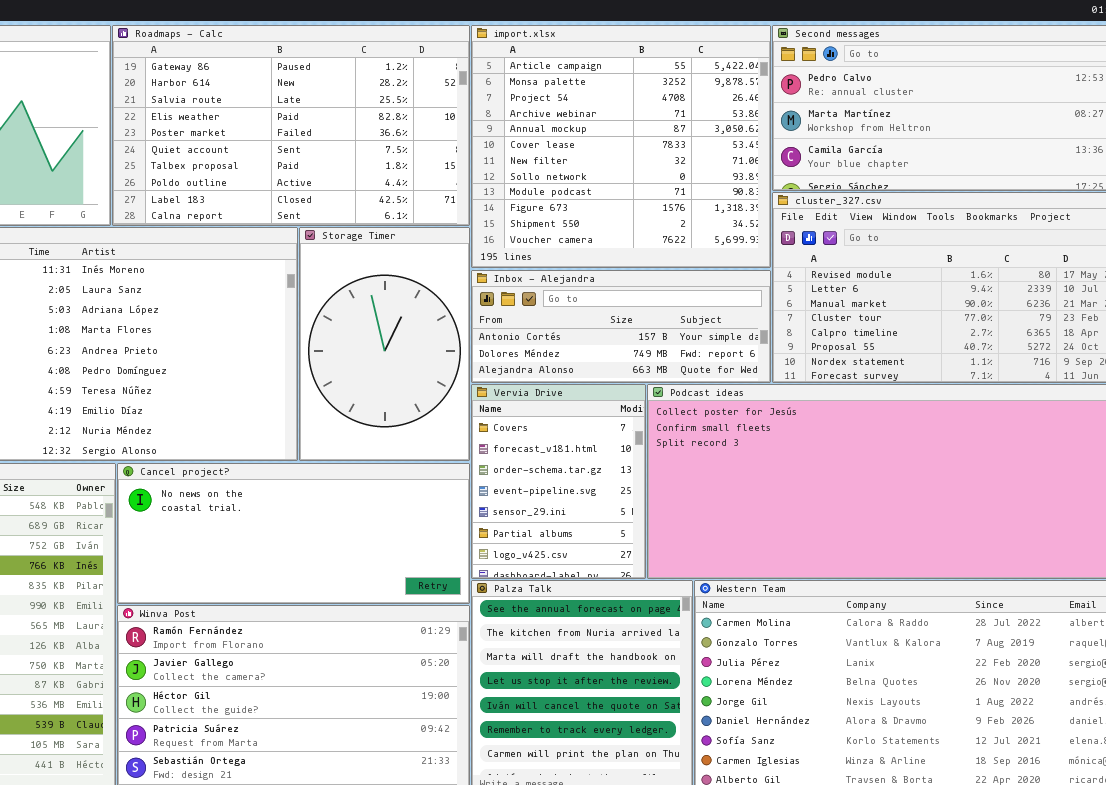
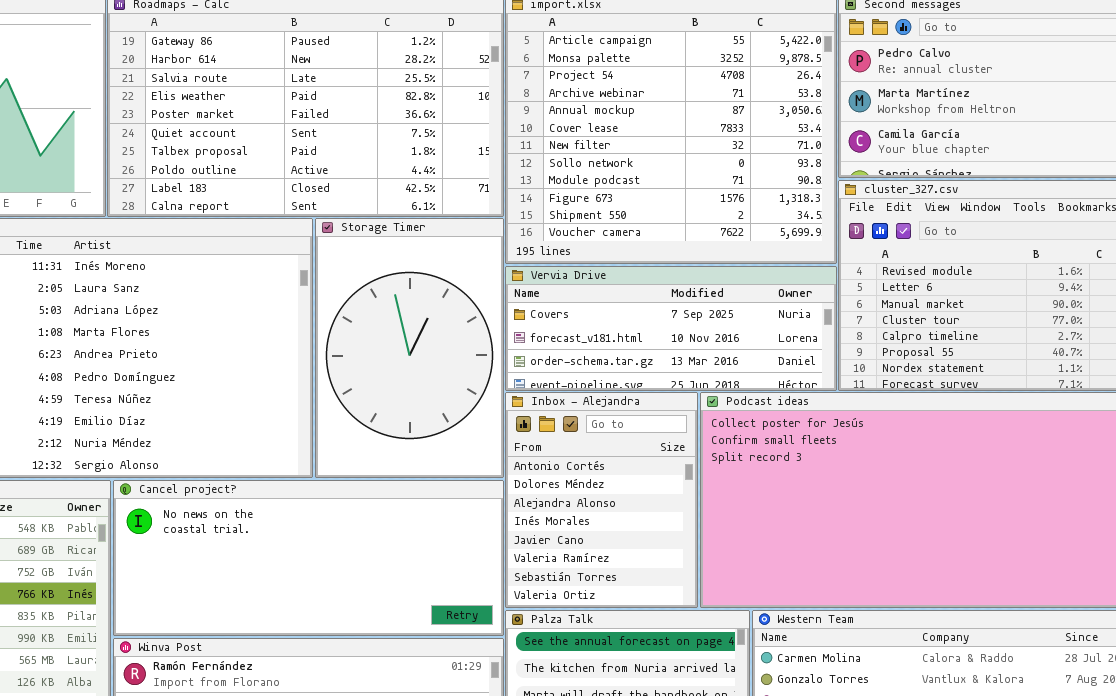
Inbox - Alejandra: [471,270,771,383] -> [505,392,698,608], moved, resized
Vervia Drive: [471,384,646,579] -> [505,266,837,391], moved, resized

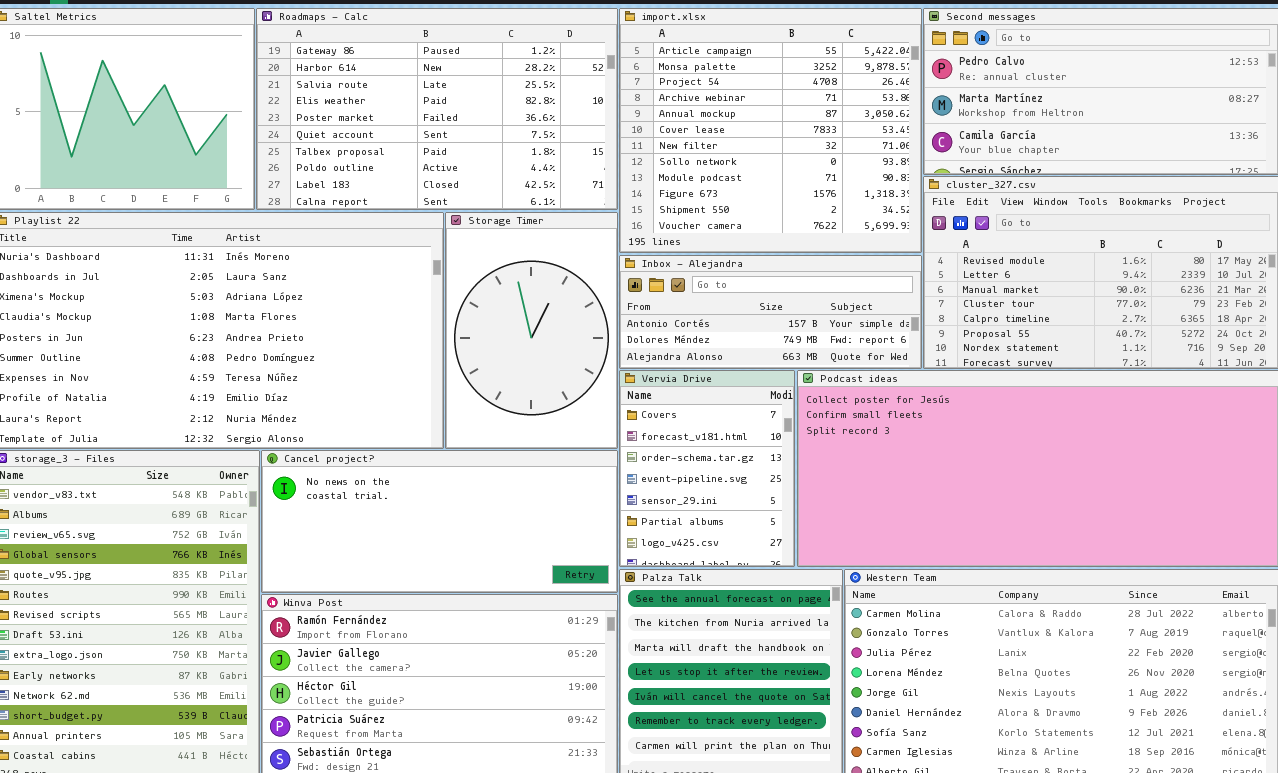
Vervia Drive: [505,266,837,391] -> [619,370,795,567], moved, resized
Inbox - Alejandra: [505,392,698,608] -> [619,255,922,369], moved, resized

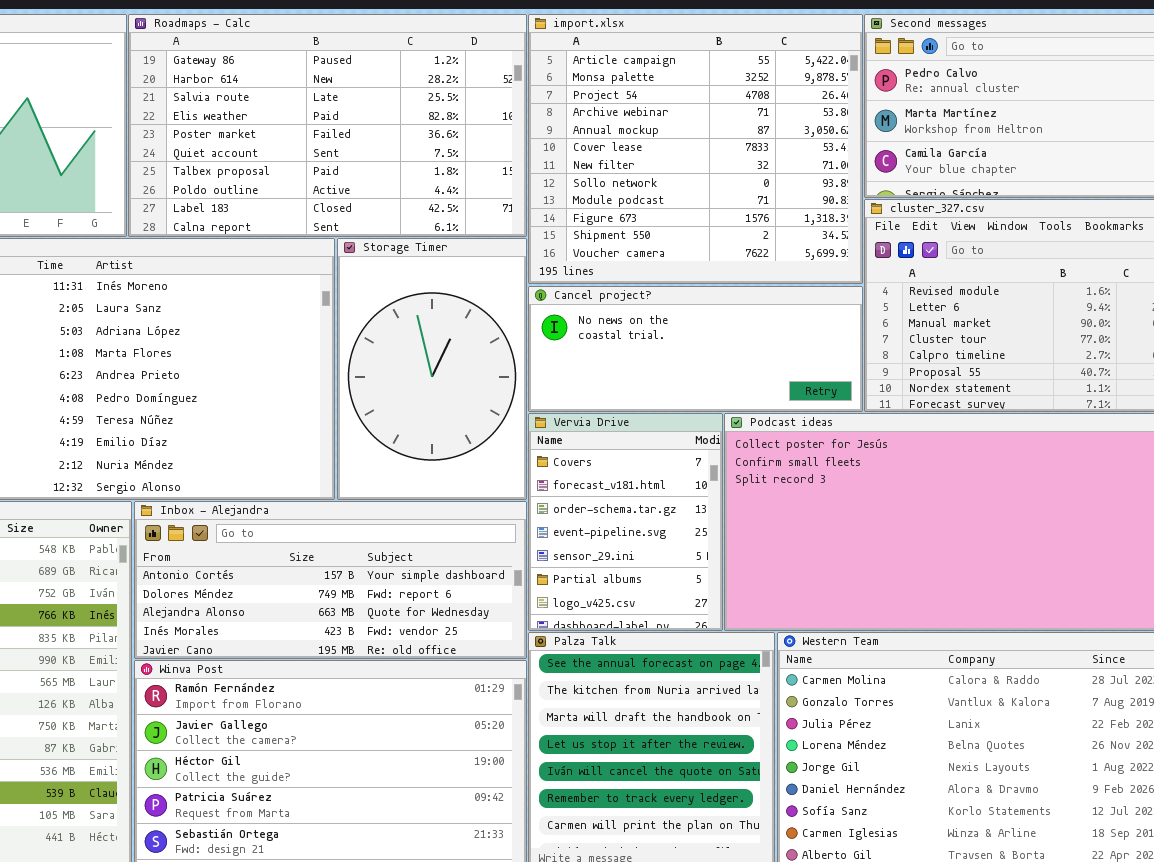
Inbox - Alejandra: [619,255,922,369] -> [134,501,527,659], moved, resized
Cancel project?: [261,450,618,593] -> [528,286,863,412], moved, resized

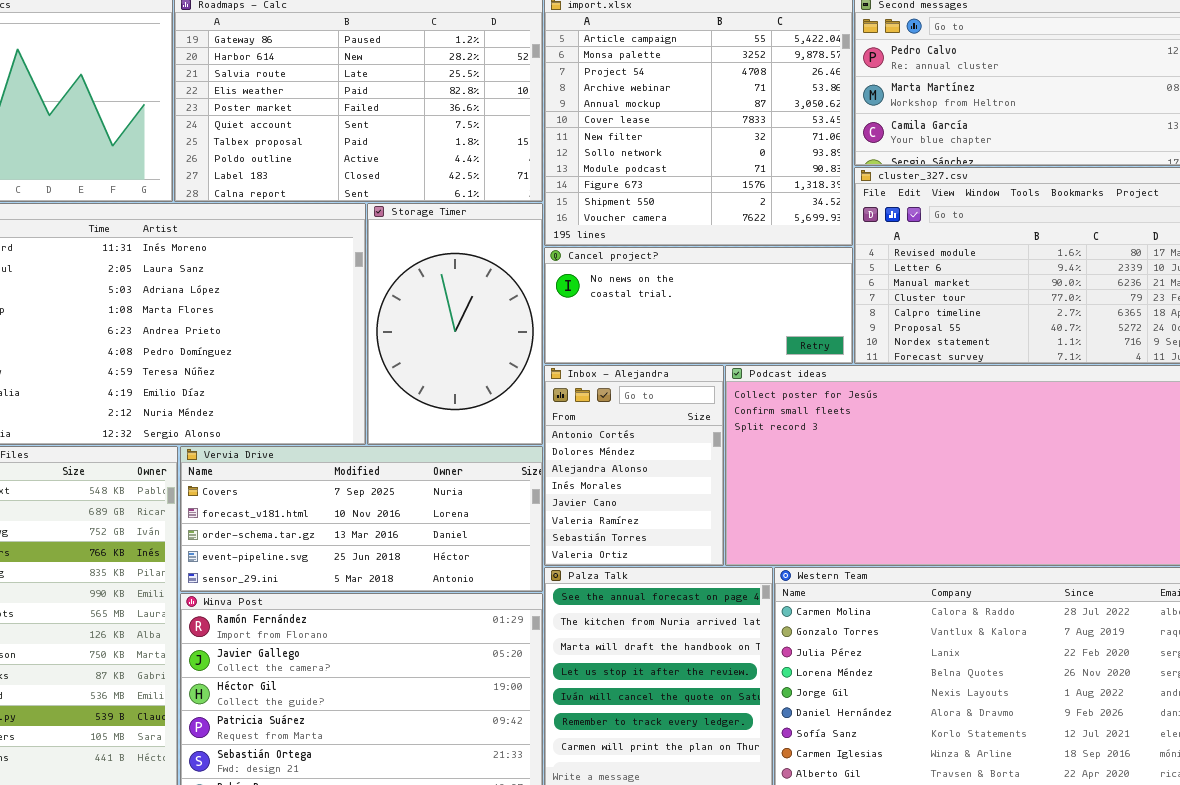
Vervia Drive: [528,413,723,631] -> [180,446,543,592], moved, resized
Inbox - Alejandra: [134,501,527,659] -> [544,365,724,566], moved, resized

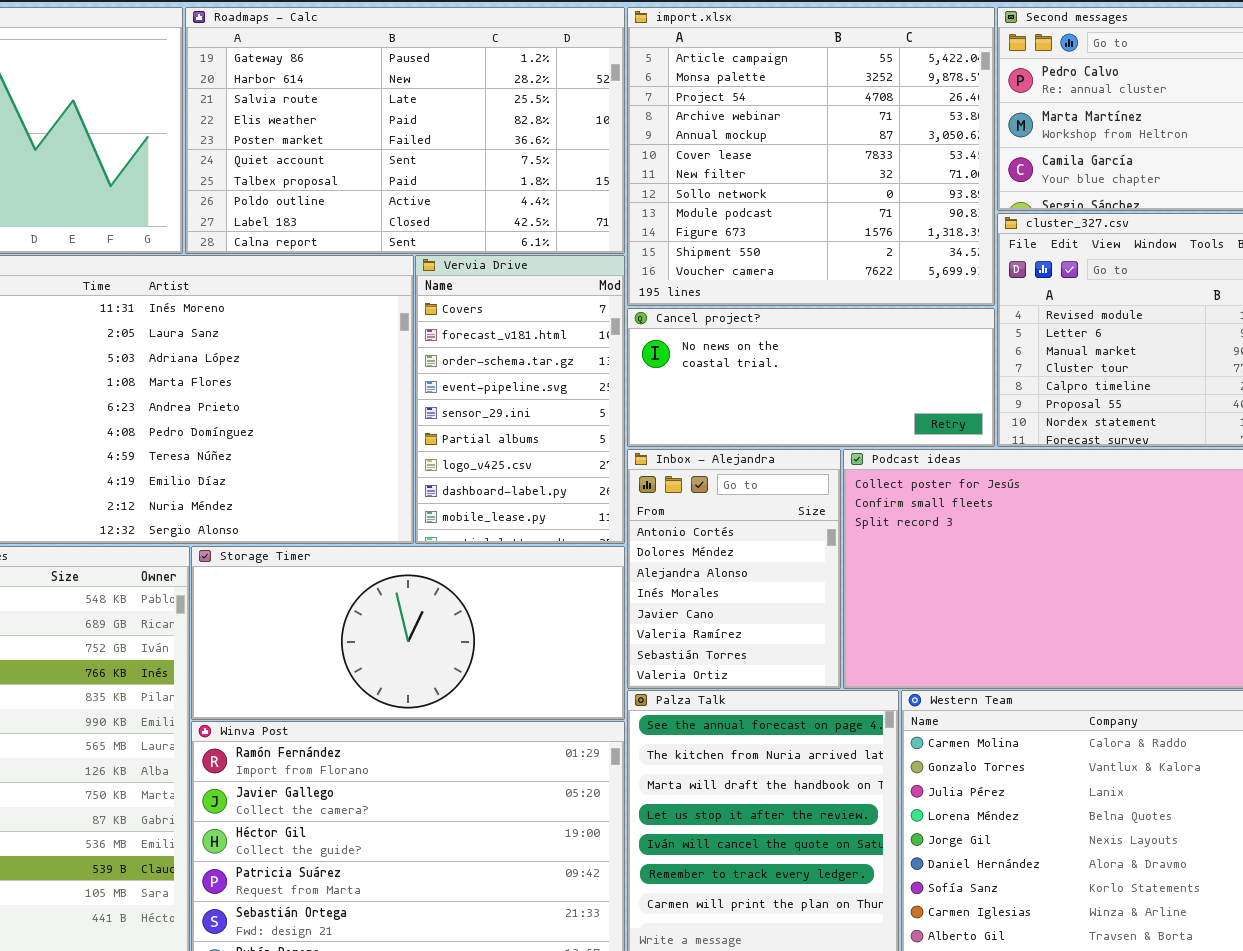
Storage Timer: [367,203,543,445] -> [191,546,625,720], moved, resized
Vervia Drive: [180,446,543,592] -> [415,255,625,544], moved, resized

